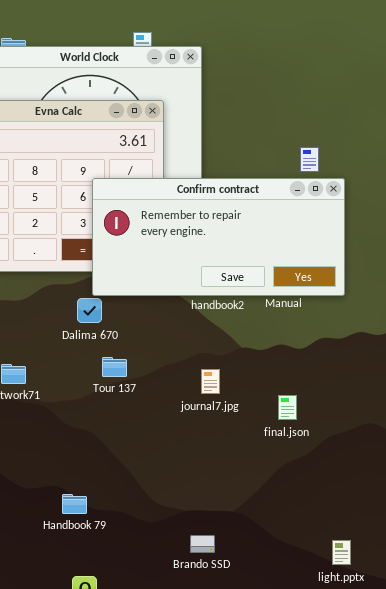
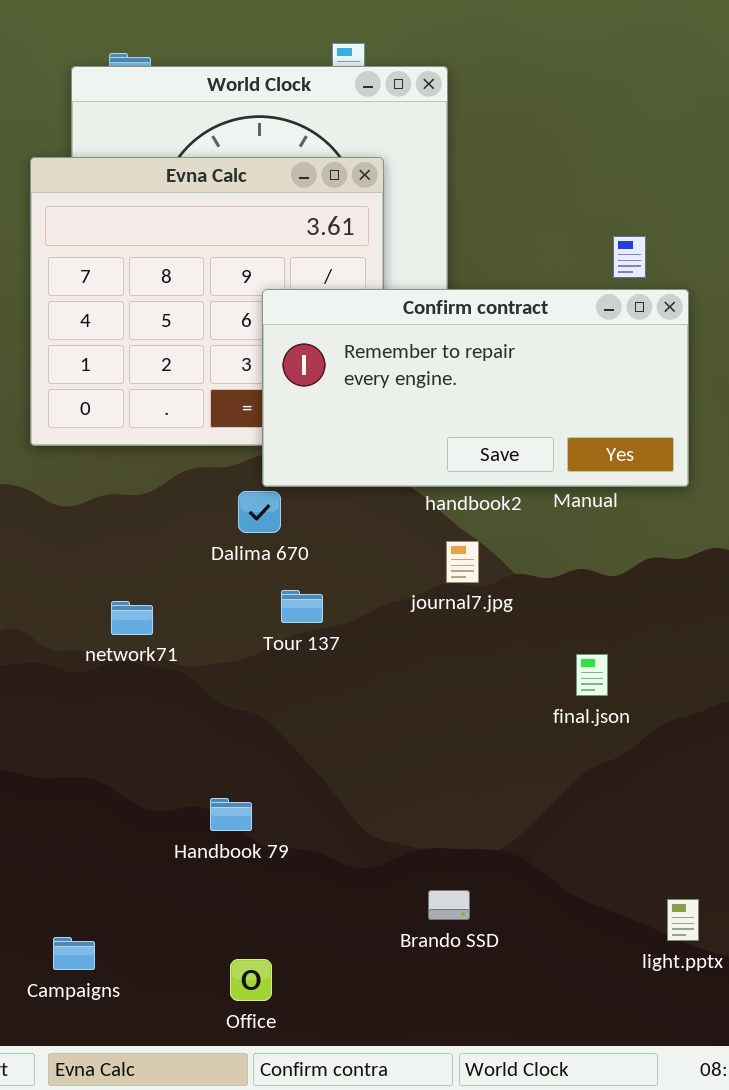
journal7.jpg: [201,369,220,394] -> [446,541,479,583], moved
Handbook 79: [62,494,87,514] -> [210,798,252,831], moved

